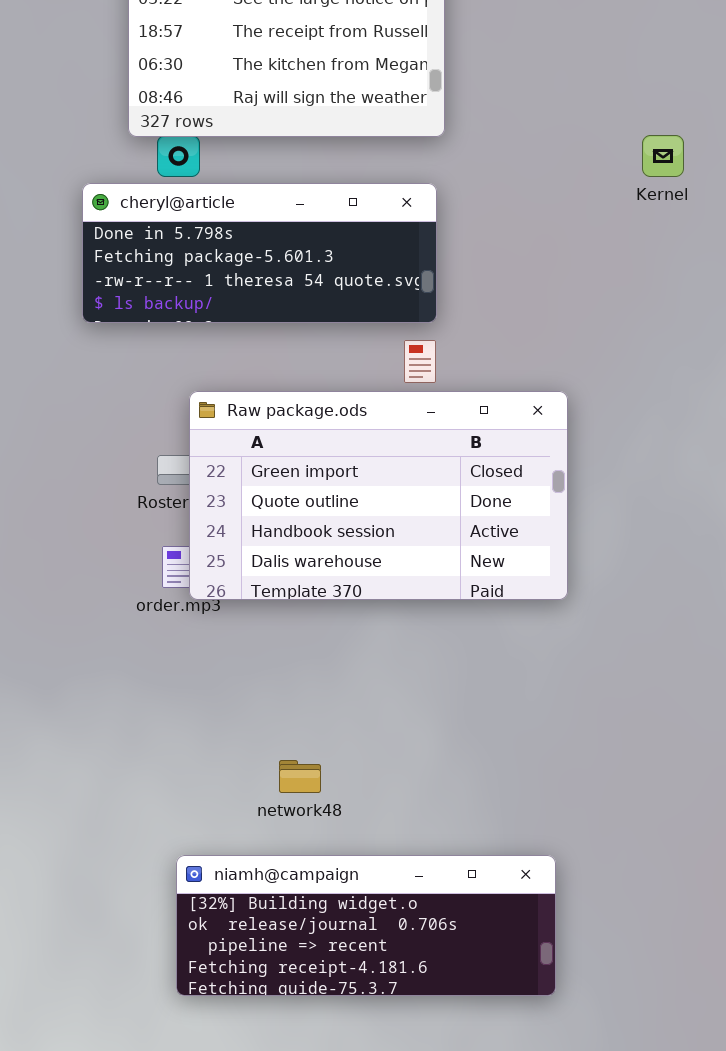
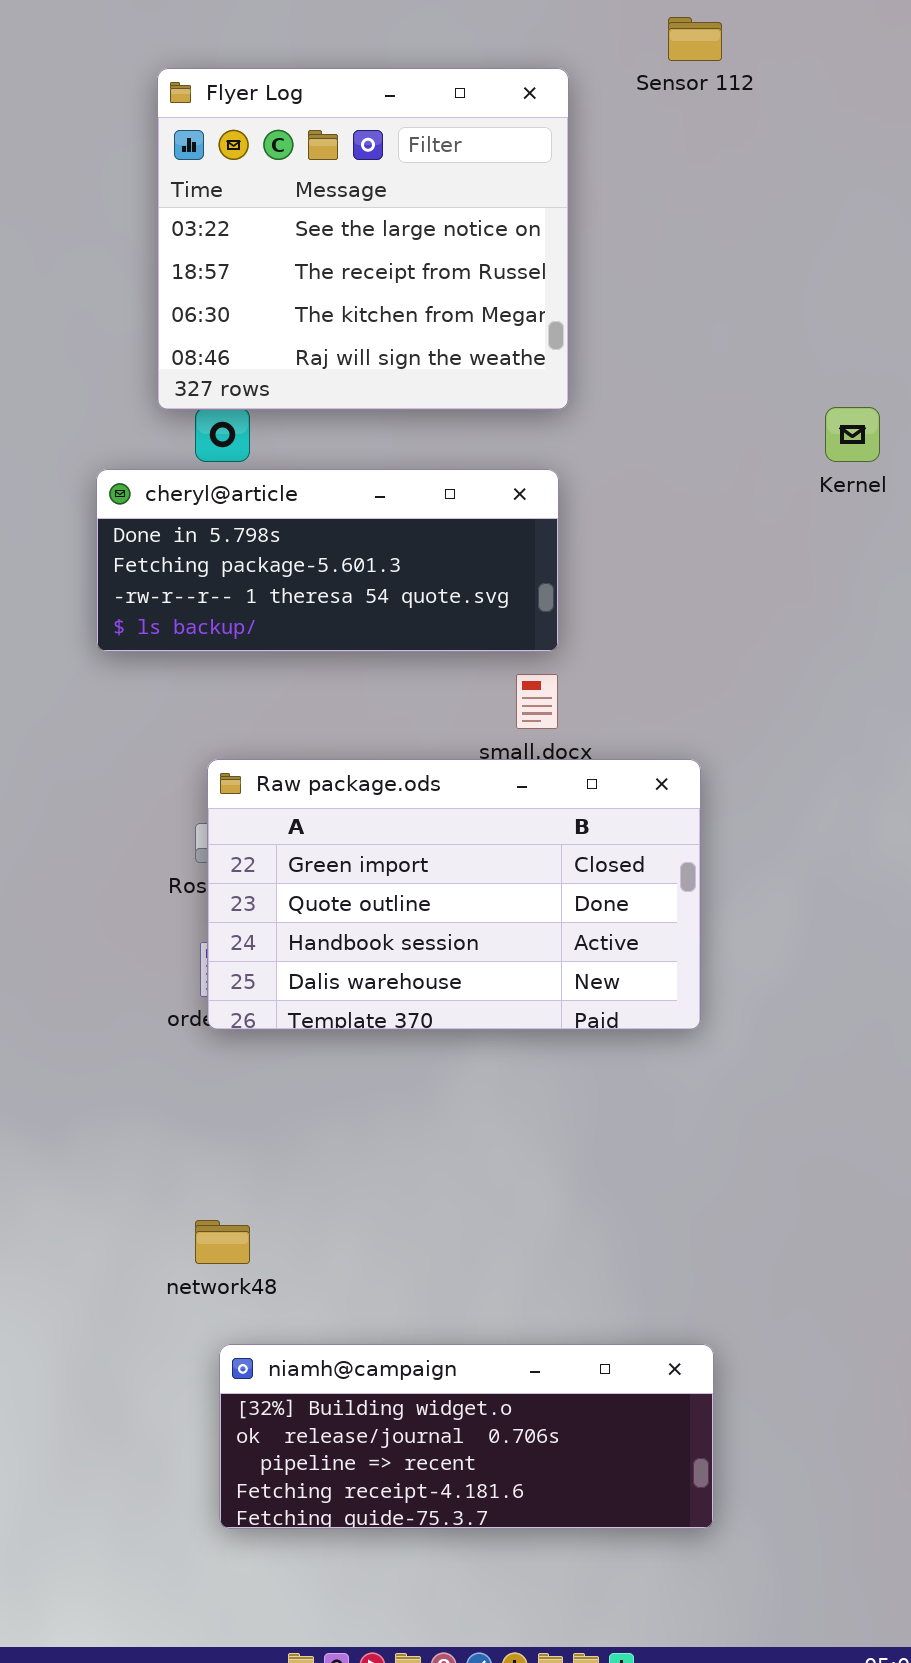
Raw package.ods: [189,391,568,600] -> [207,759,701,1030], moved
network48: [279,760,321,793] -> [195,1220,250,1264], moved

